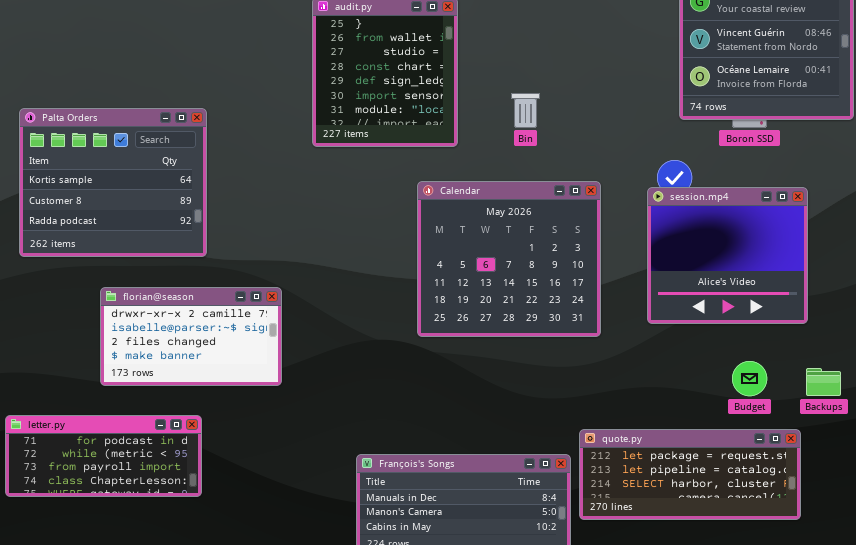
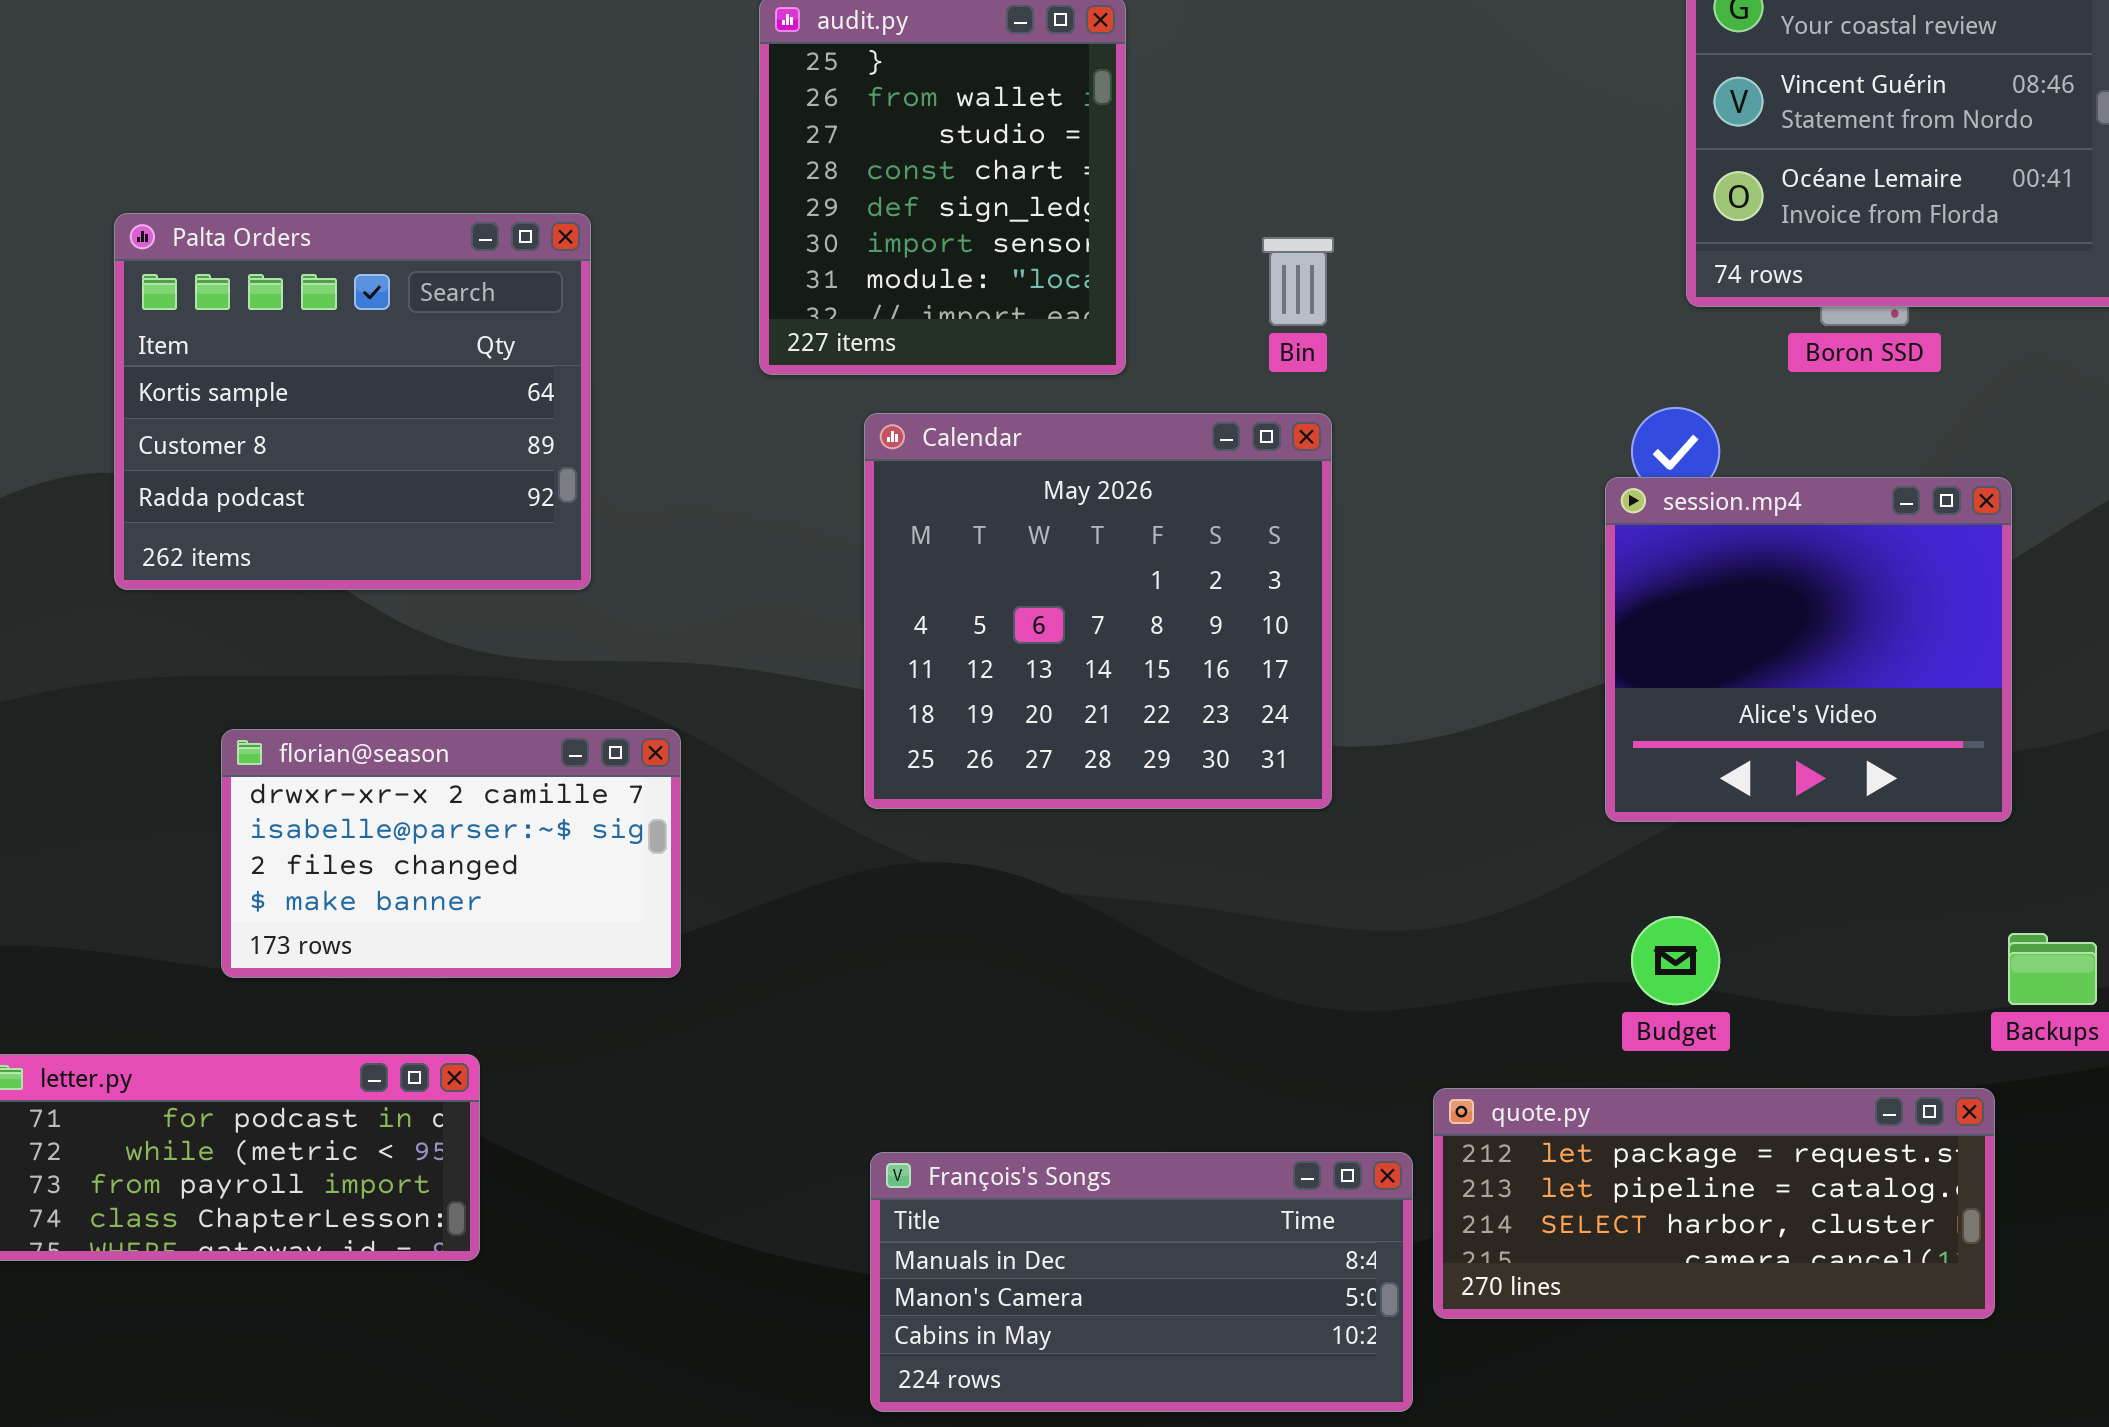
Palta Orders: [19,108,207,257] -> [114,213,591,590], moved
Calendar: [417,181,601,337] -> [864,413,1332,809], moved
Budget: [732,361,767,396] -> [1631,916,1720,1005], moved

